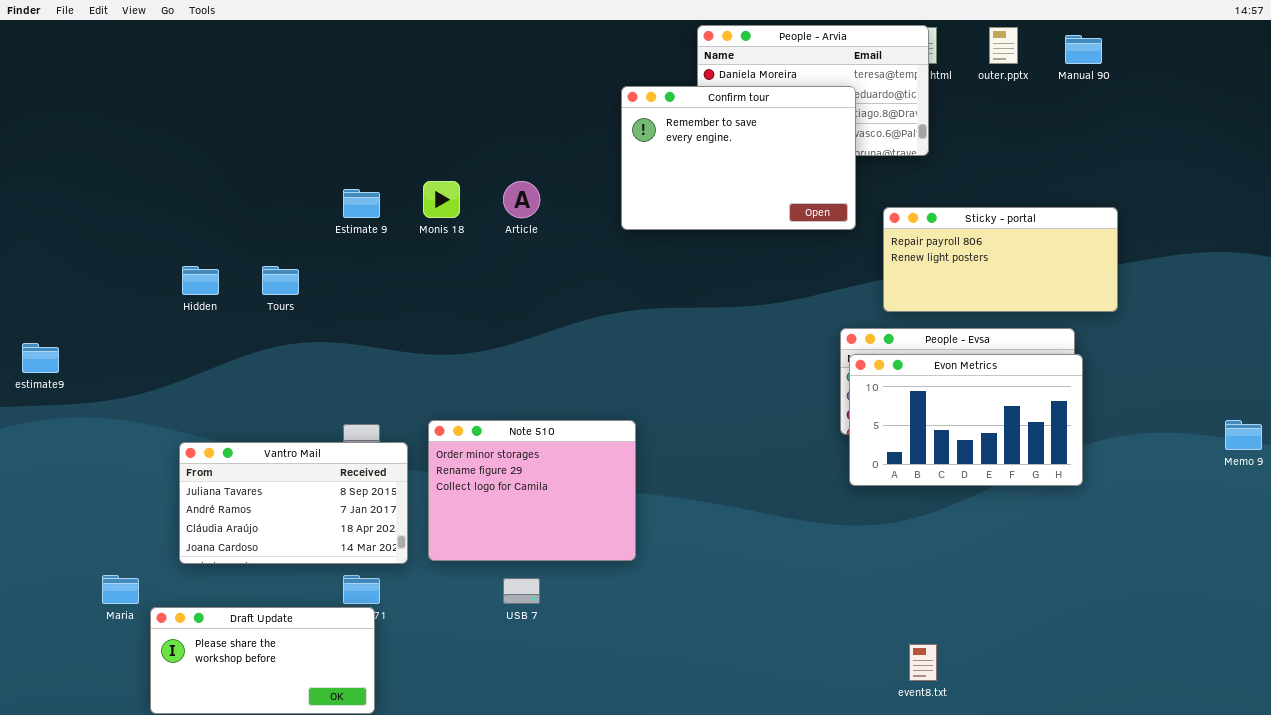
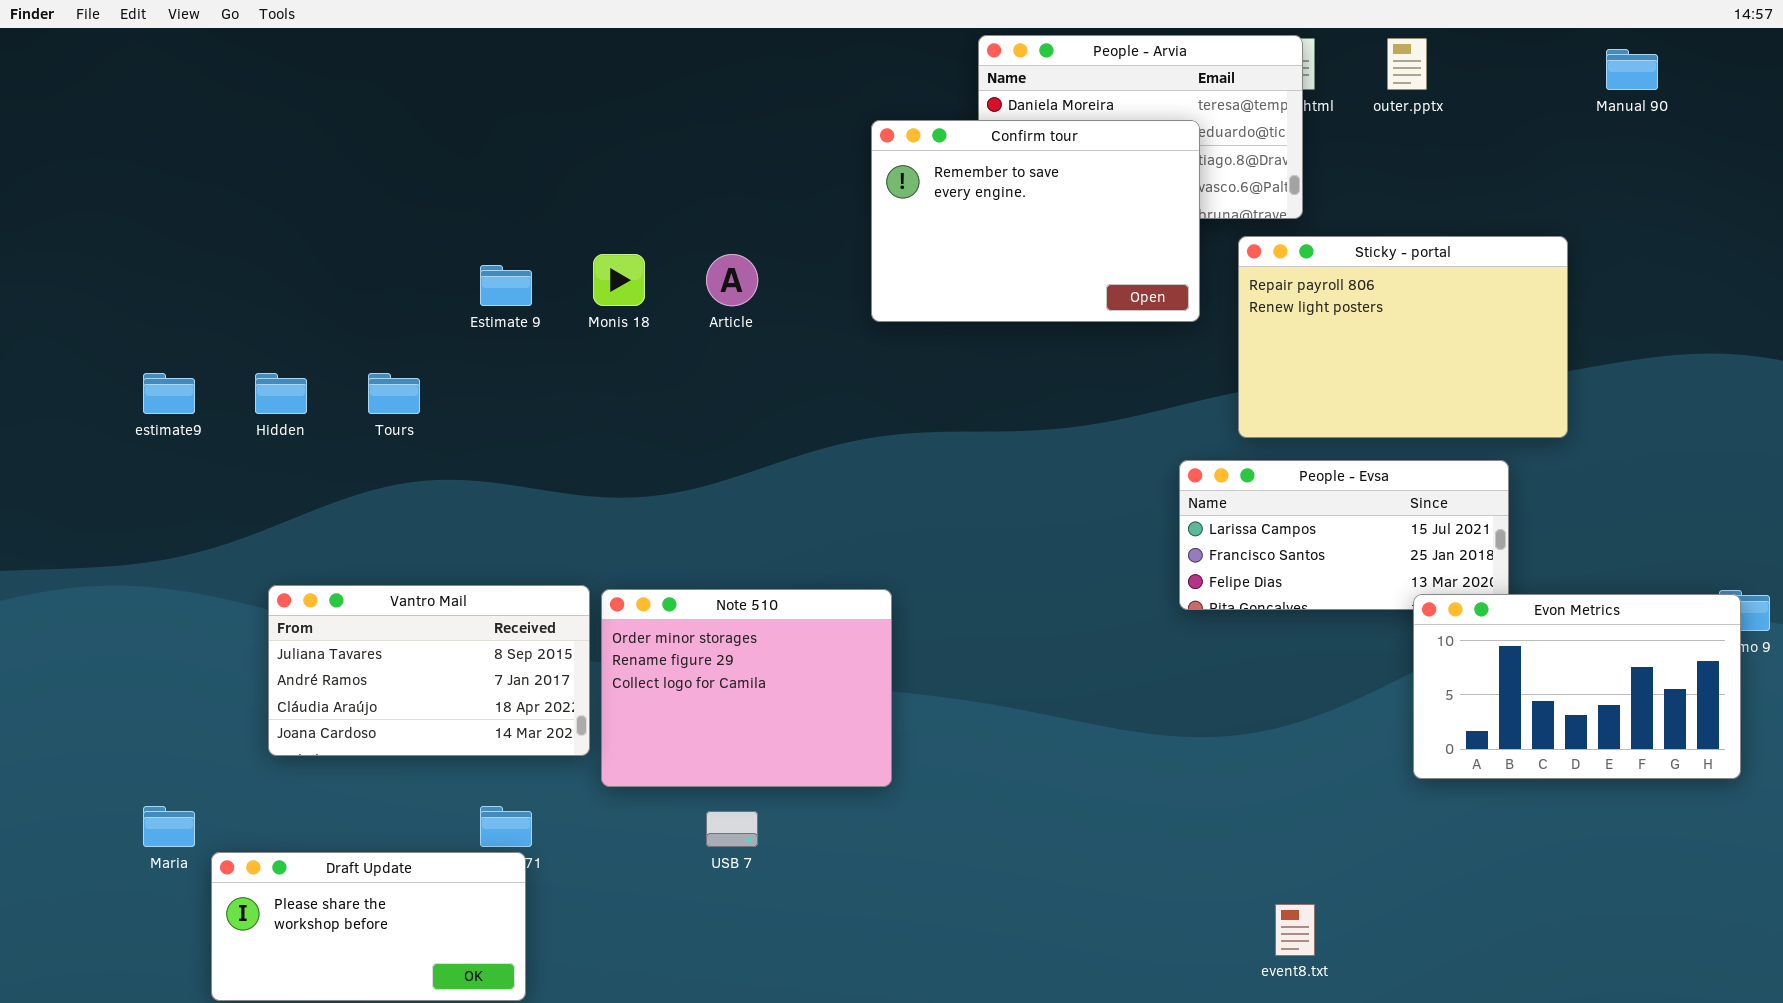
Manual 90: [1065,35,1102,64] -> [1606,49,1658,90], moved
Sticky - portal: [883,207,1118,312] -> [1238,236,1568,438], resized
estimate9: [22,343,59,373] -> [143,373,195,414], moved
Evon Metrics: [849,354,1083,486] -> [1413,594,1741,779], moved
Vantro Mail: [179,442,408,564] -> [268,585,590,756], moved

